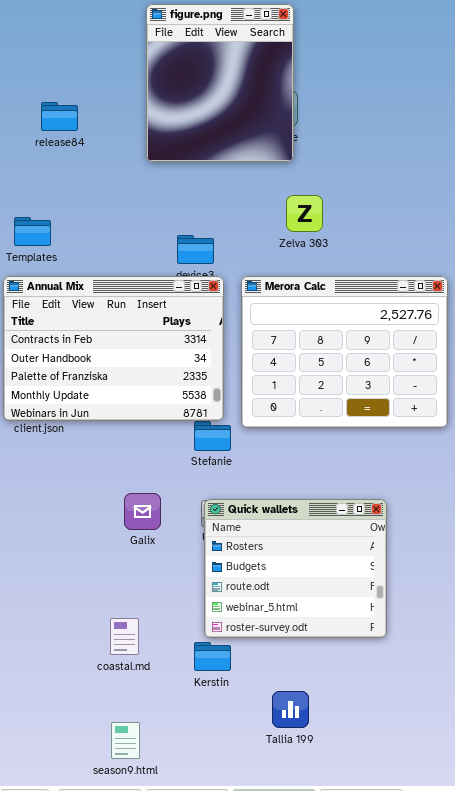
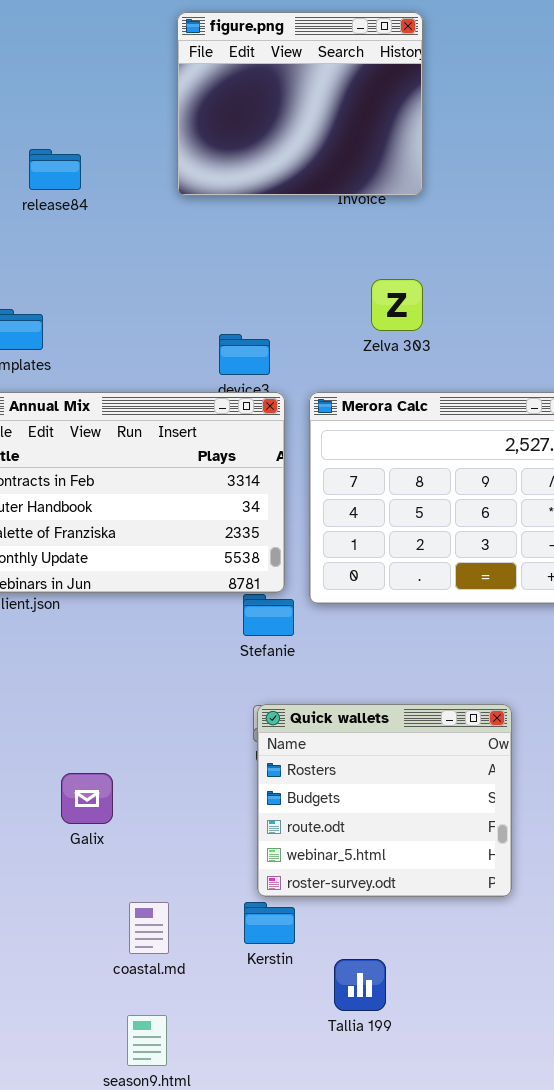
figure.png: [146,4,294,162] -> [177,12,423,196], resized
Galix: [124,493,161,530] -> [61,773,113,824], moved
coastal.md: [110,618,139,655] -> [129,902,169,954], moved
Tallia 199: [272,691,309,728] -> [334,959,386,1011], moved

